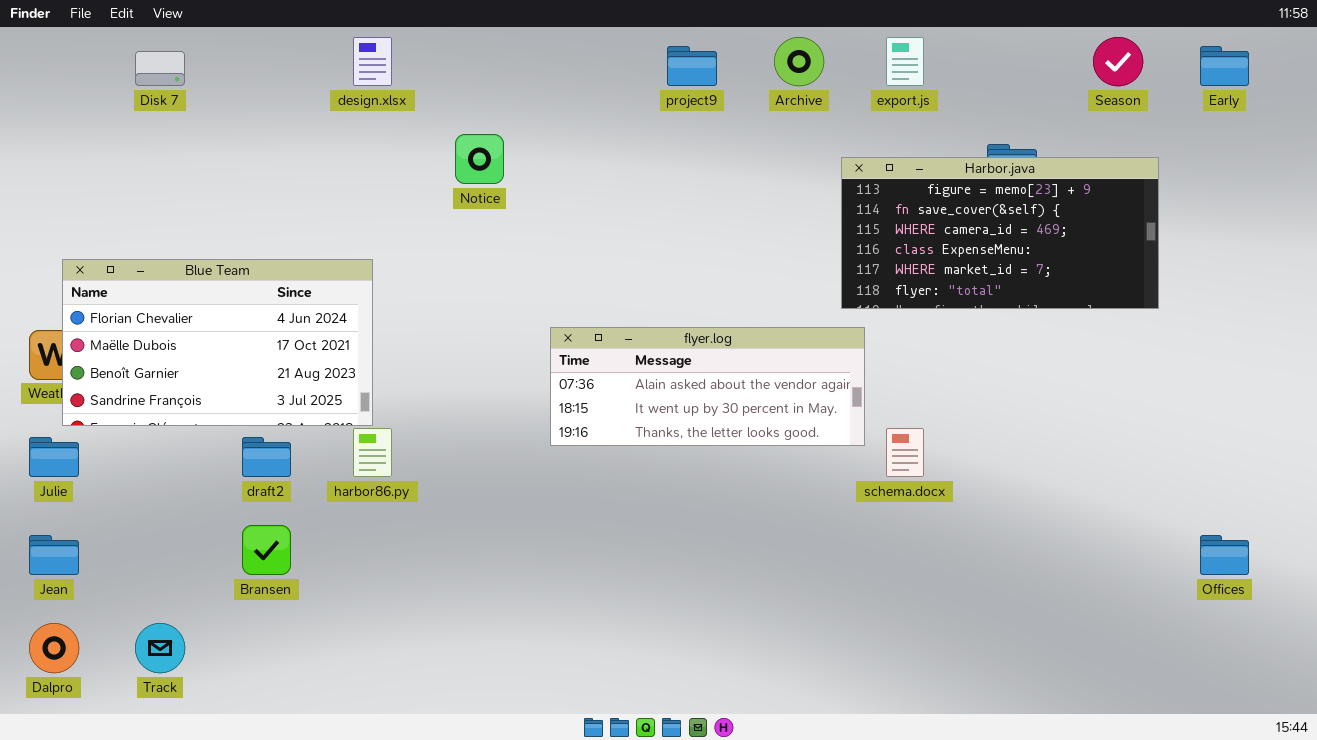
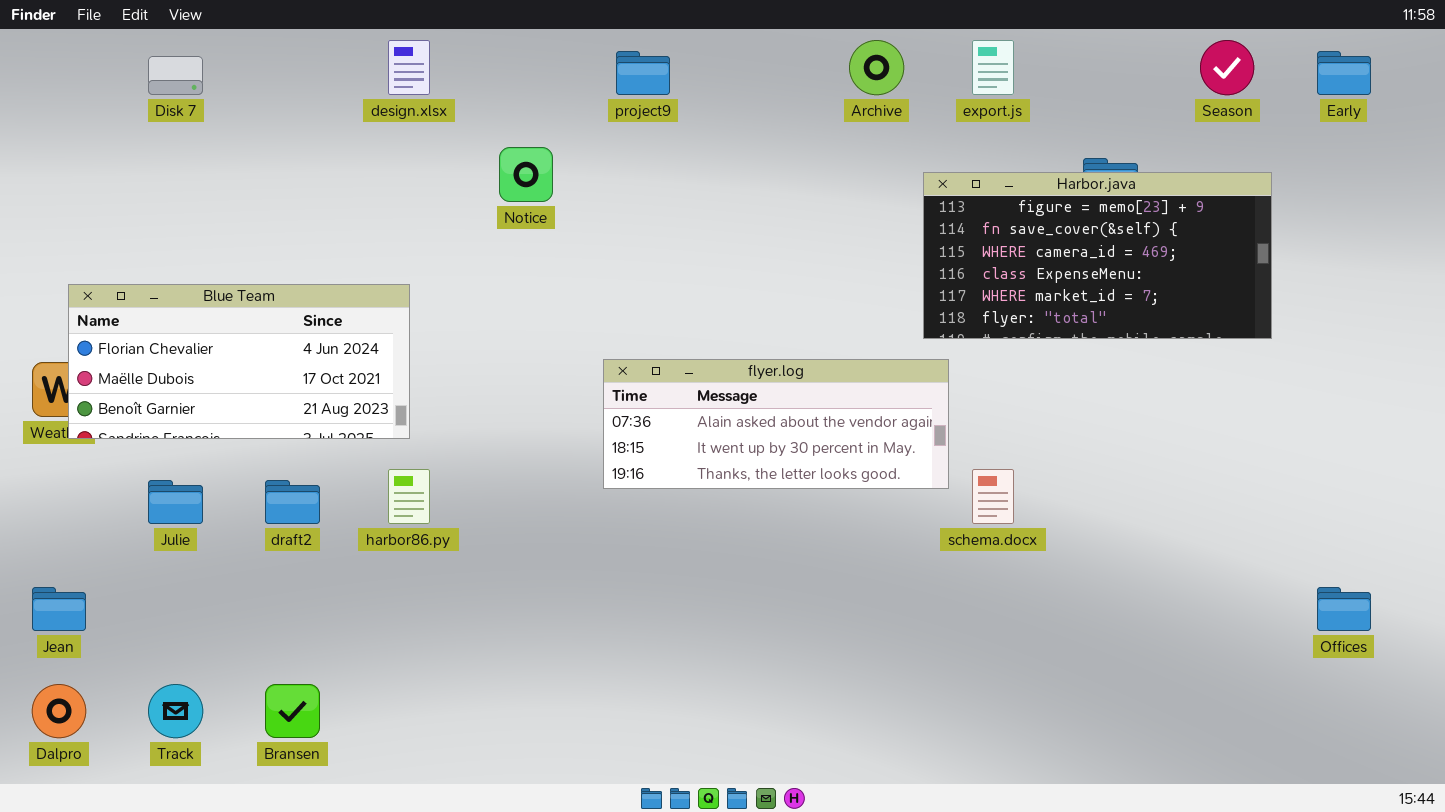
project9: [667,46,717,86] -> [616,51,670,95], moved
Blue Team: [62,259,373,426] -> [68,284,410,439], resized
Julie: [29,437,79,477] -> [148,480,203,524], moved
Bransen: [242,525,291,575] -> [265,684,320,738], moved

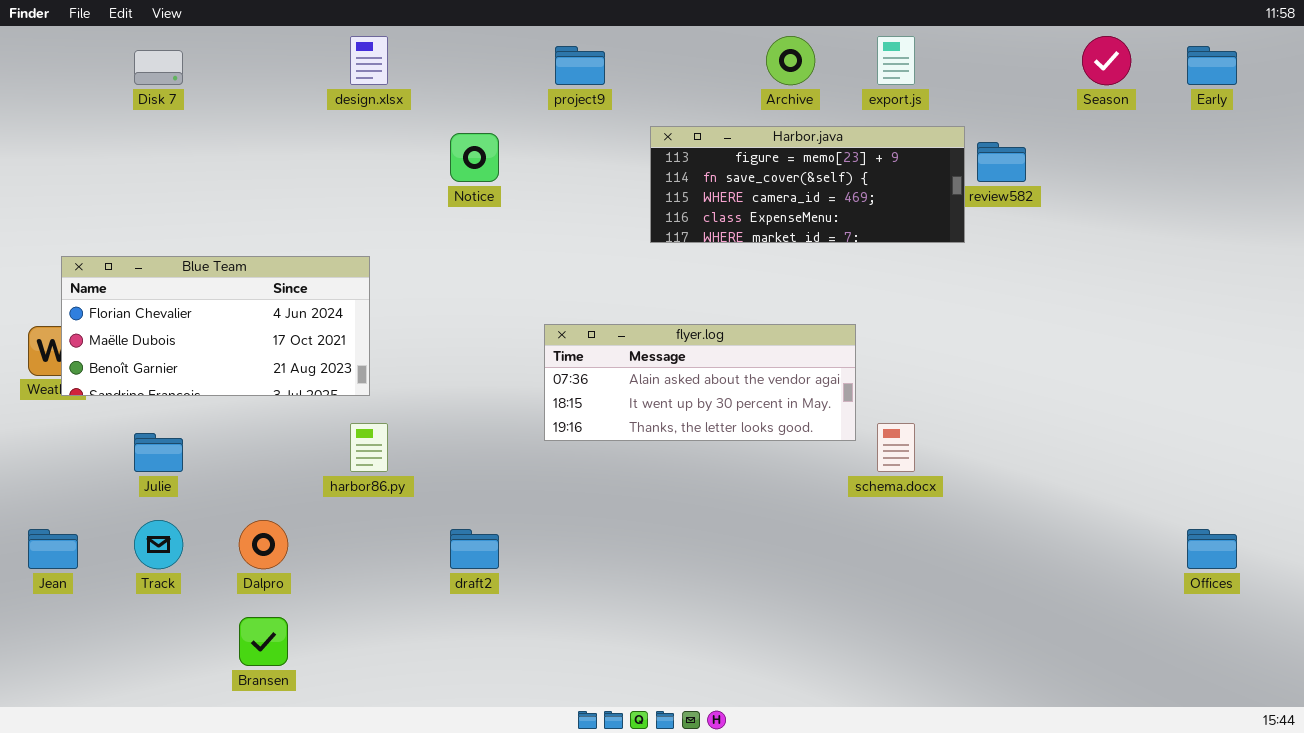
Harbor.java: [923,172,1272,339] -> [650,126,965,243], moved, resized
draft2: [265,480,320,524] -> [450,529,499,569], moved
Dalpro: [32,684,86,738] -> [239,520,288,569], moved
Track: [148,684,203,738] -> [134,520,183,569], moved

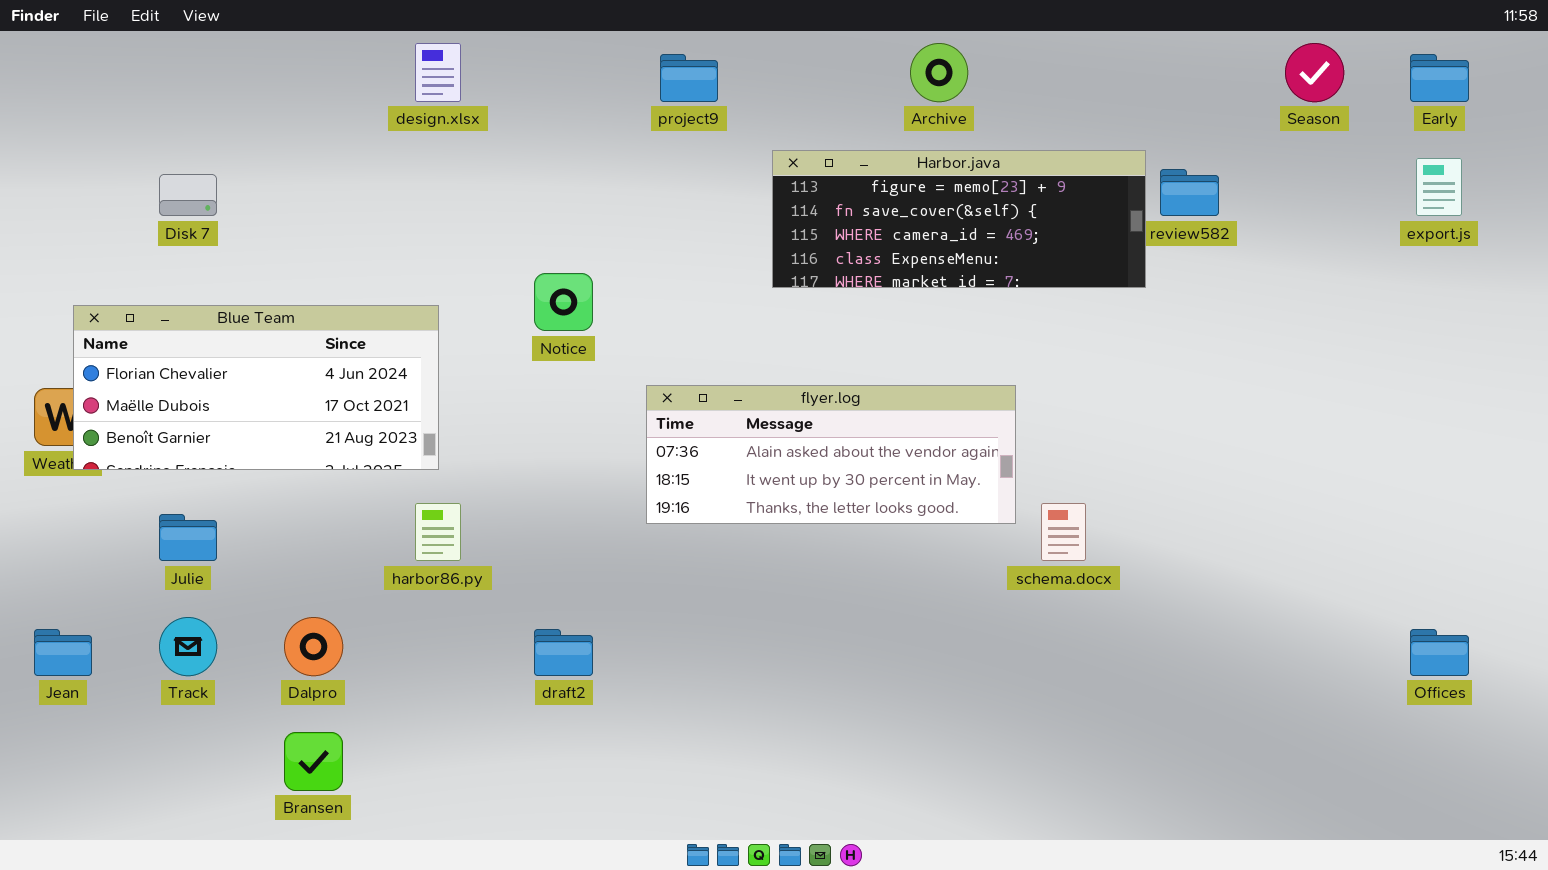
export.js: [877,36,915,85] -> [1416,158,1462,216], moved
Disk 7: [134,50,183,85] -> [159,174,217,216], moved
Notice: [450,133,499,182] -> [534,273,593,331], moved

